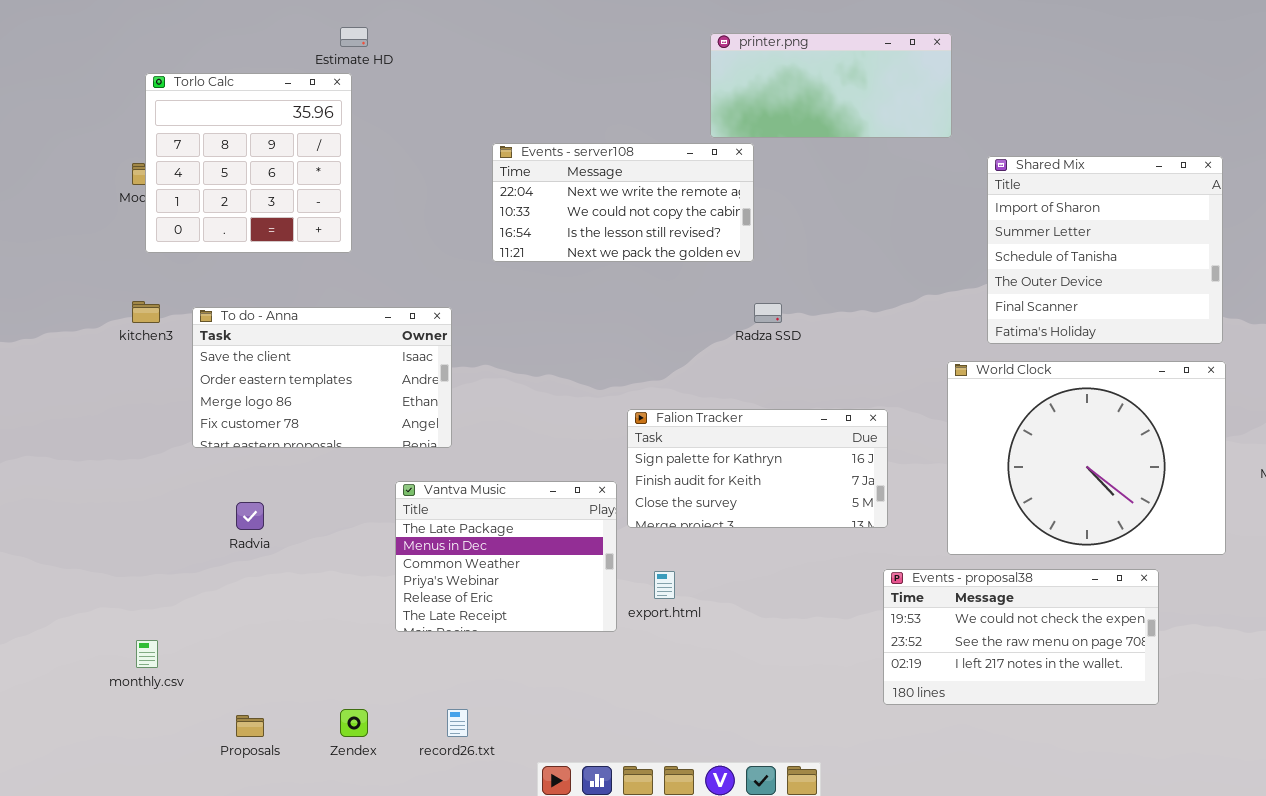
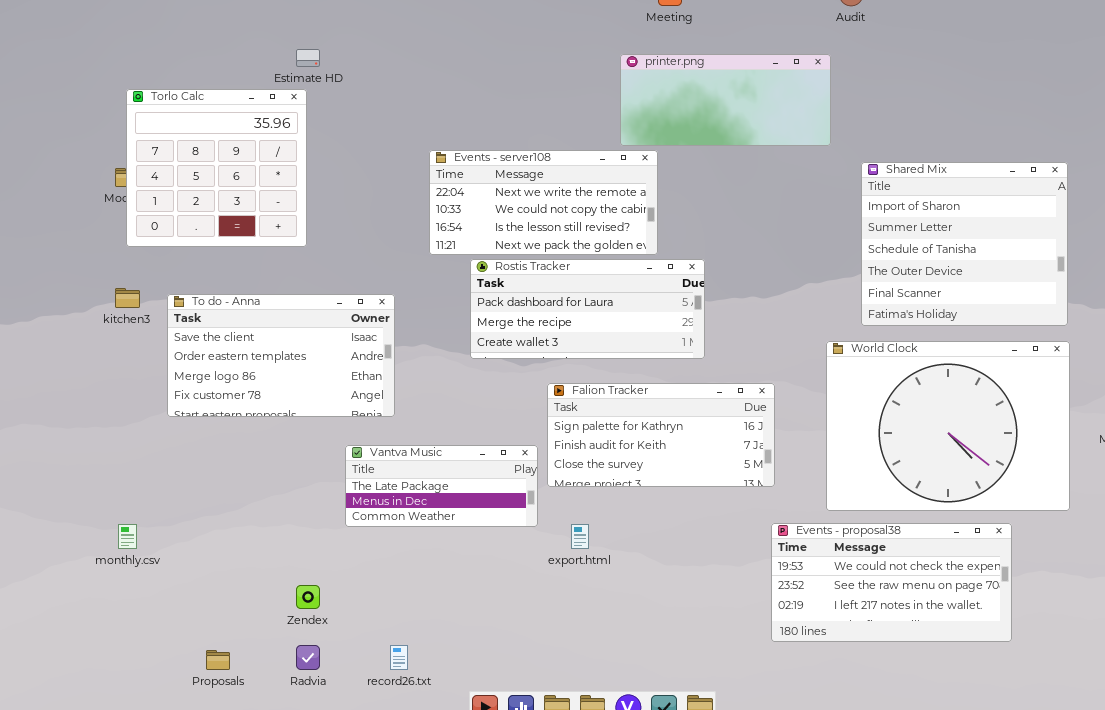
Rostis Tracker: none -> [470,259,705,359], opened
Vantva Music: [395,481,617,632] -> [345,445,538,527], resized
Radvia: [236,502,264,530] -> [296,645,320,670], moved
monthly.csv: [136,640,158,668] -> [118,524,137,549], moved
Zendex: [340,709,368,737] -> [296,585,320,609], moved

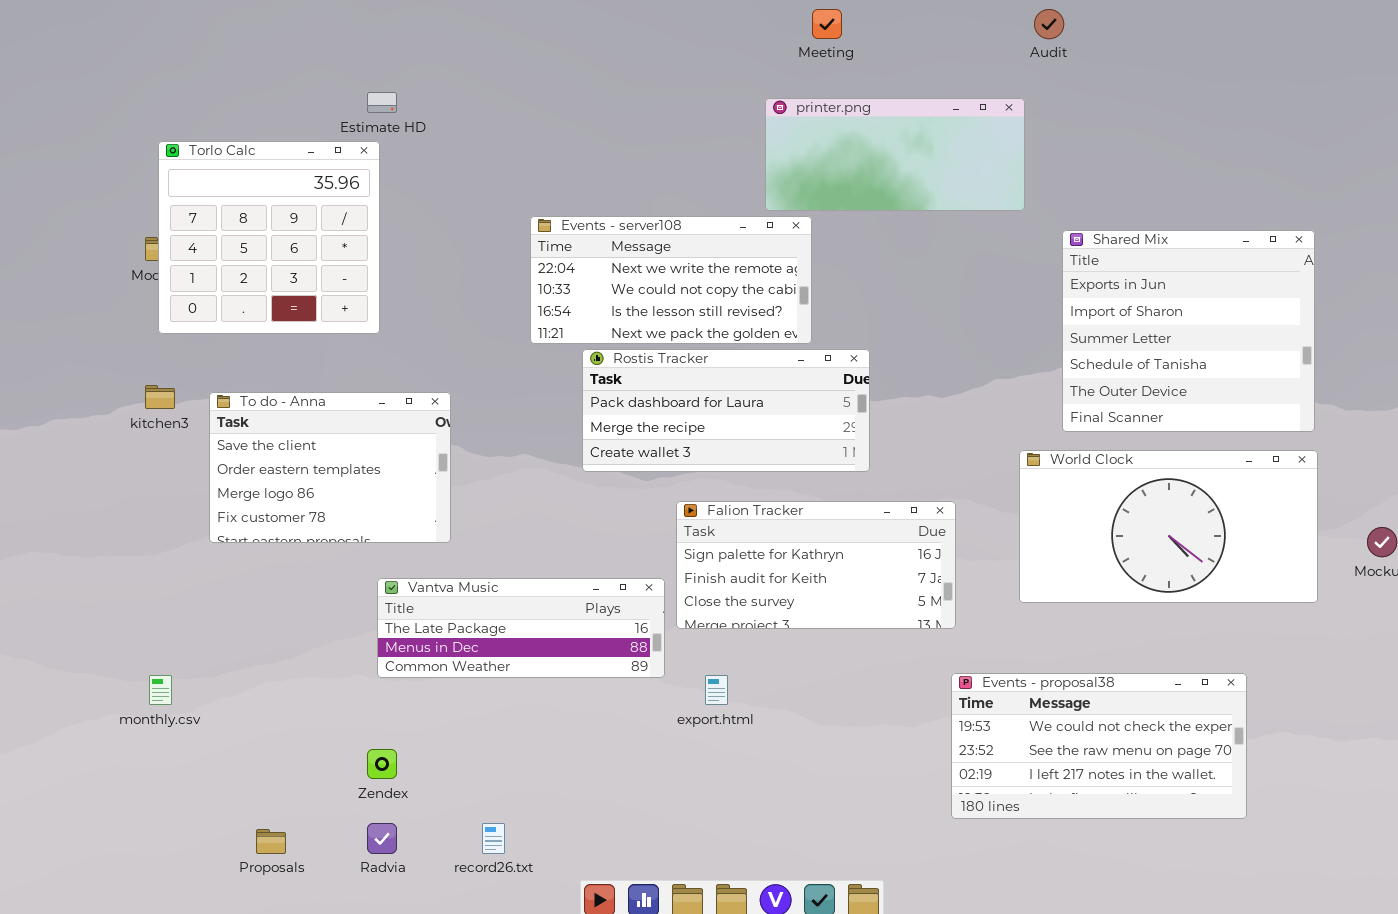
Shared Mix: [861,162,1068,326] -> [1062,230,1315,432], scrolled up 1 row
To do - Anna: [167,294,395,417] -> [209,392,451,543], resized
World Clock: [826,341,1070,511] -> [1019,450,1318,603], resized
Vantva Music: [345,445,538,527] -> [377,578,665,678], resized

